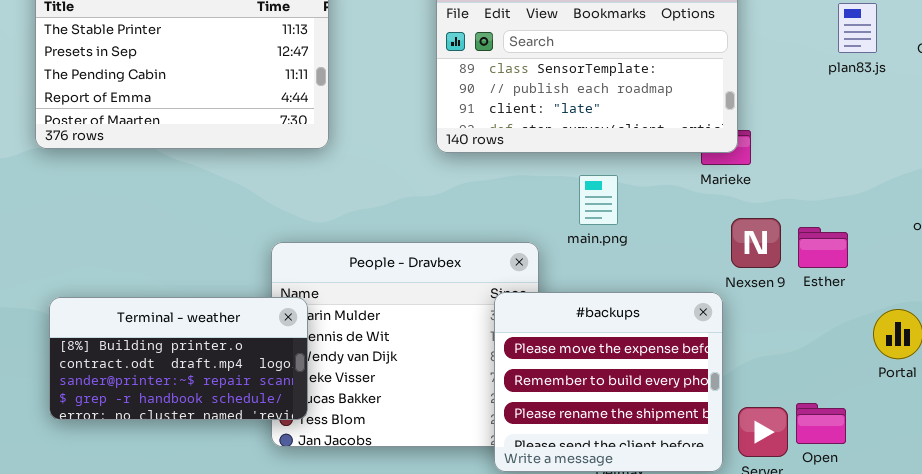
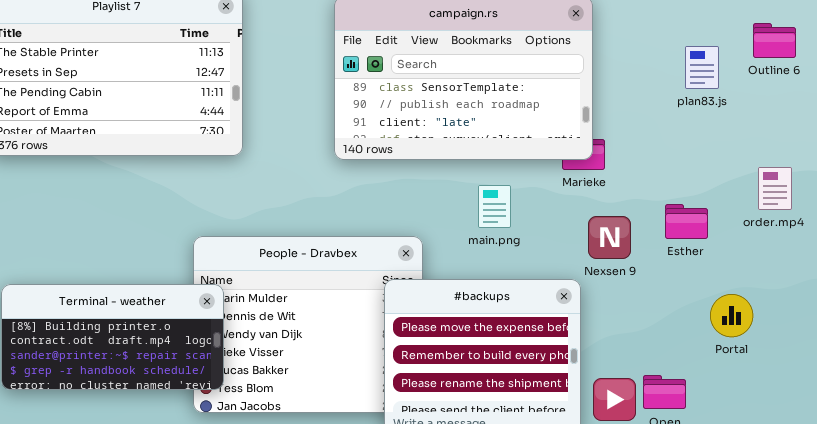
plan83.js: [838,3,877,53] -> [685,46,719,89], moved
main.png: [579,175,618,225] -> [478,185,511,228], moved
Esther: [798,227,848,268] -> [665,204,708,239], moved

